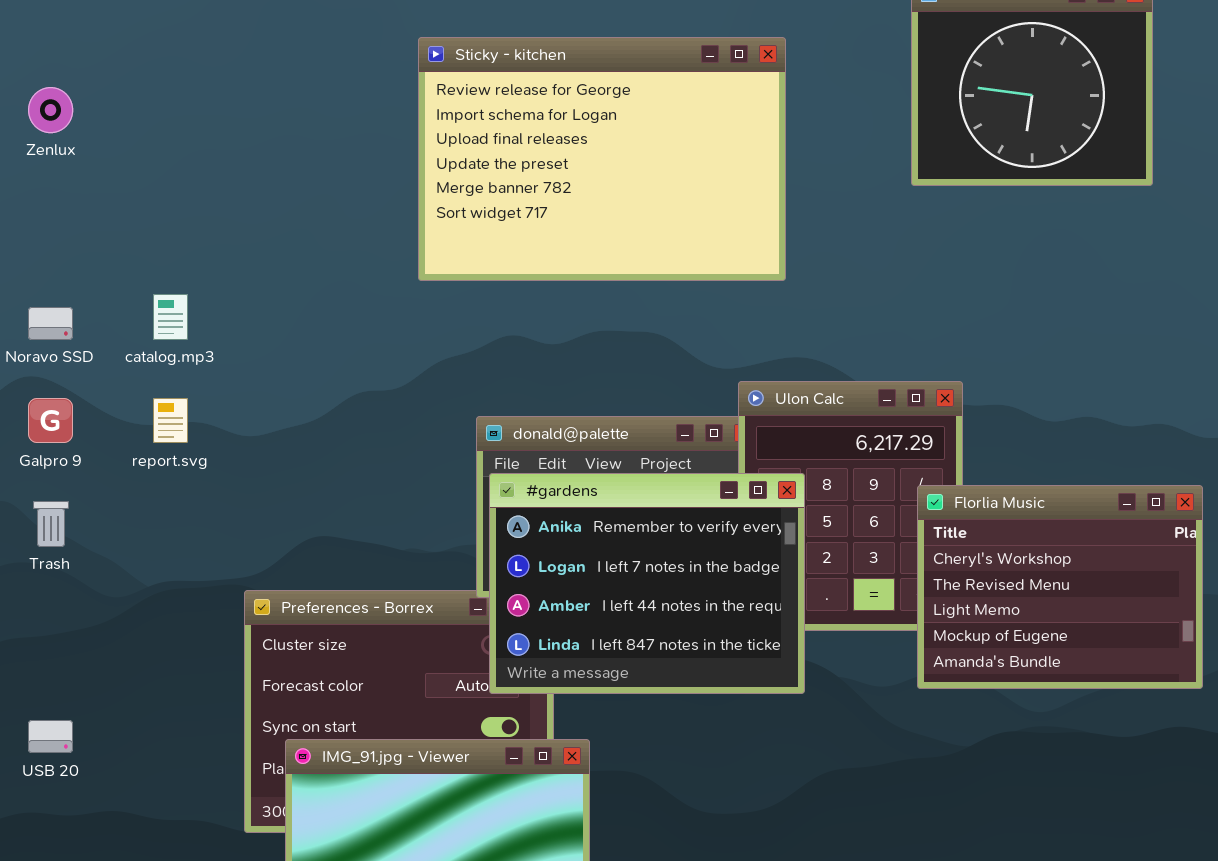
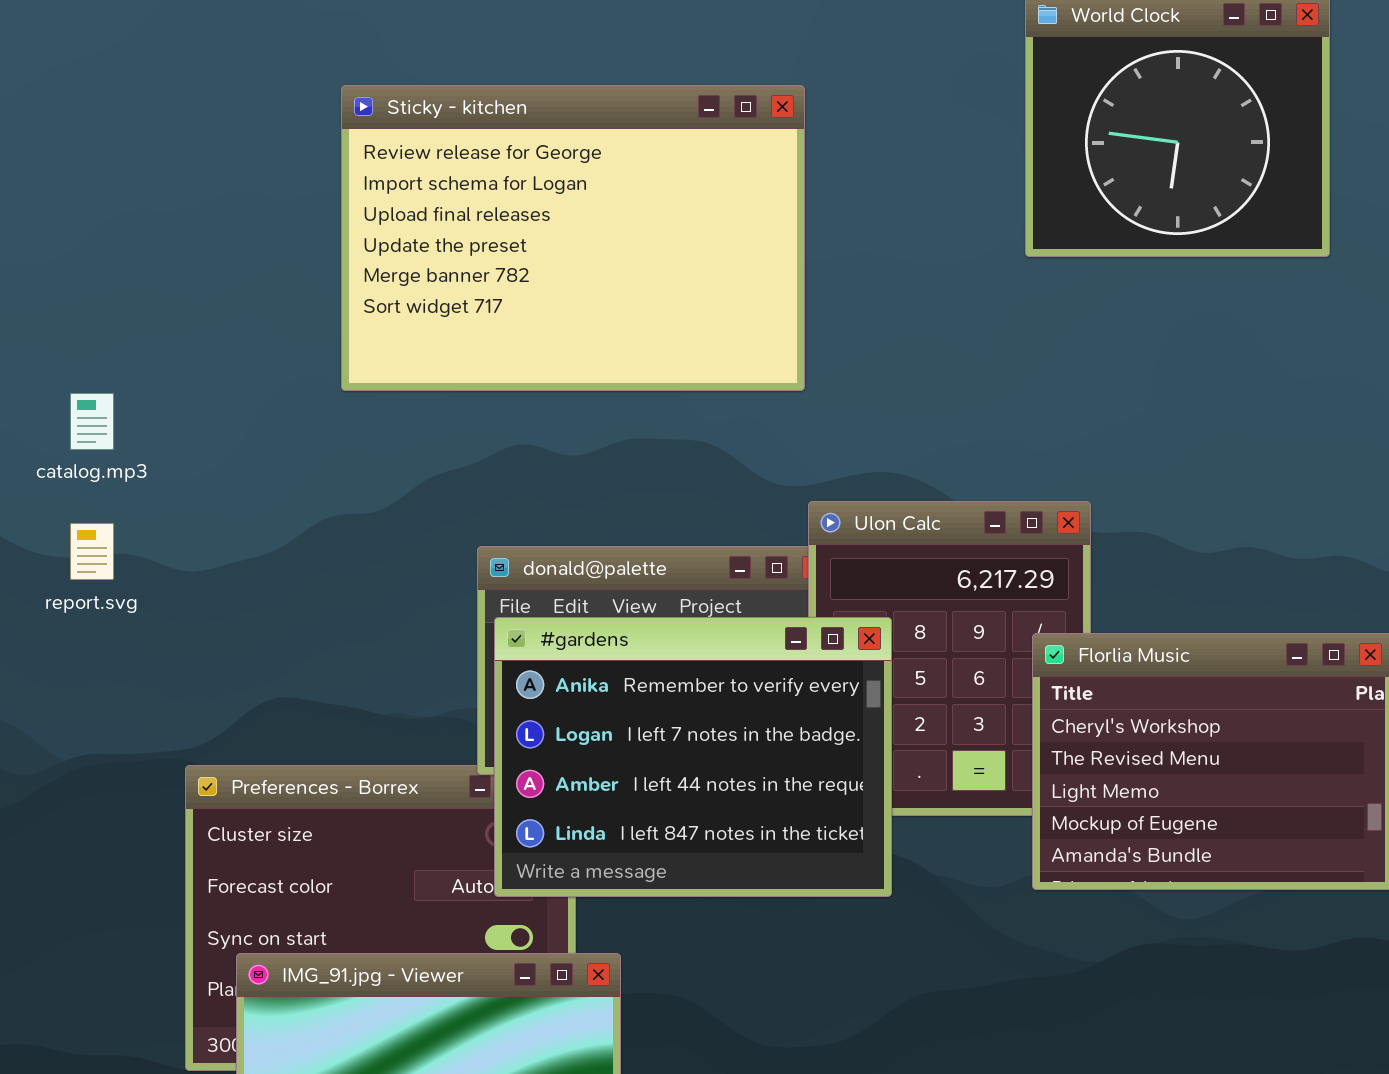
Sticky - kitchen: [418,37,786,281] -> [341,85,805,391], moved

